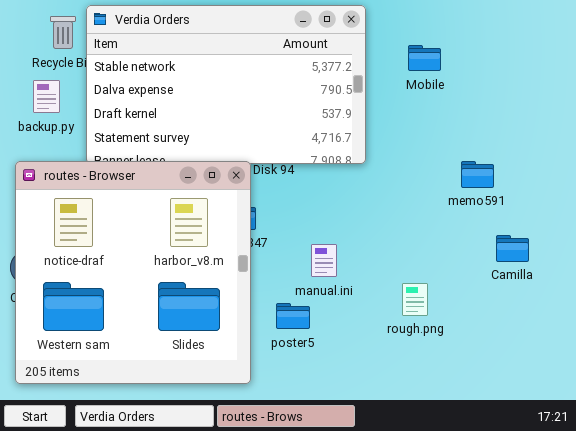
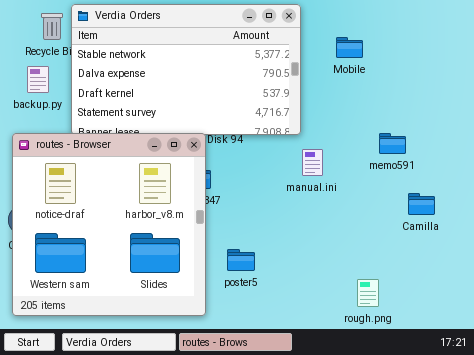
manual.ini: [311,244,337,277] -> [302,149,323,176], moved
rough.png: [402,283,428,316] -> [357,279,379,307], moved

